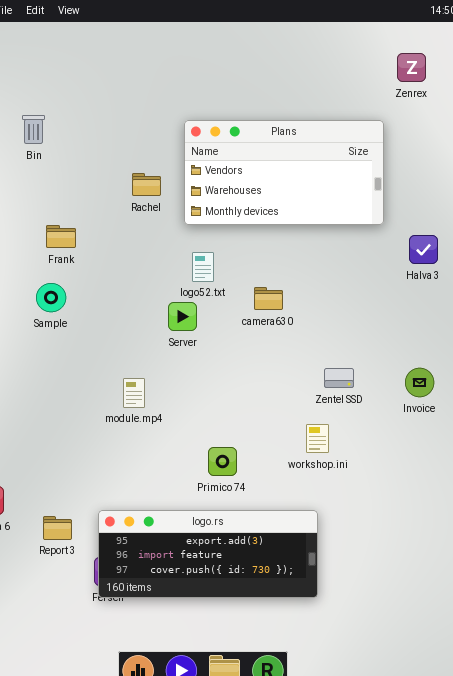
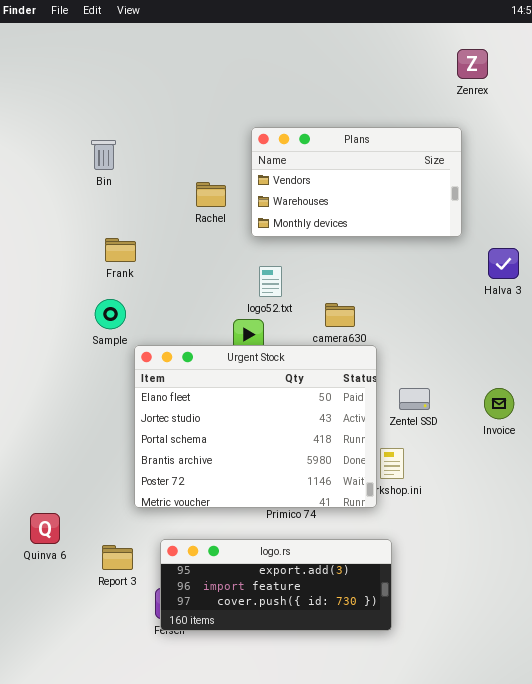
Zenrex: [397,53,426,82] -> [457,49,488,79], moved
Bin: [22,115,45,144] -> [91,140,116,170], moved
Urgent Stock: none -> [134,345,377,508], opened

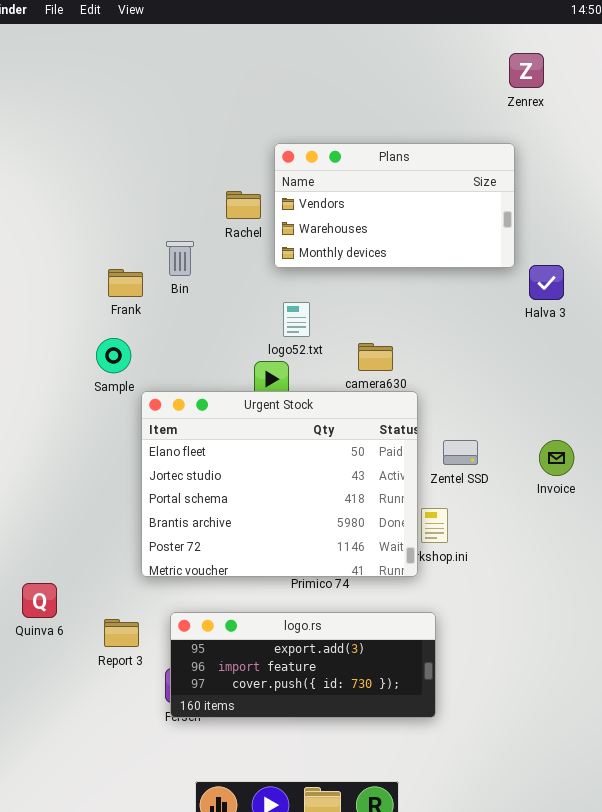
Bin: [91,140,116,170] -> [166,241,194,276], moved
Rachel: [196,182,226,207] -> [226,191,261,219], moved
Halva 3: [488,248,519,279] -> [529,265,564,300], moved

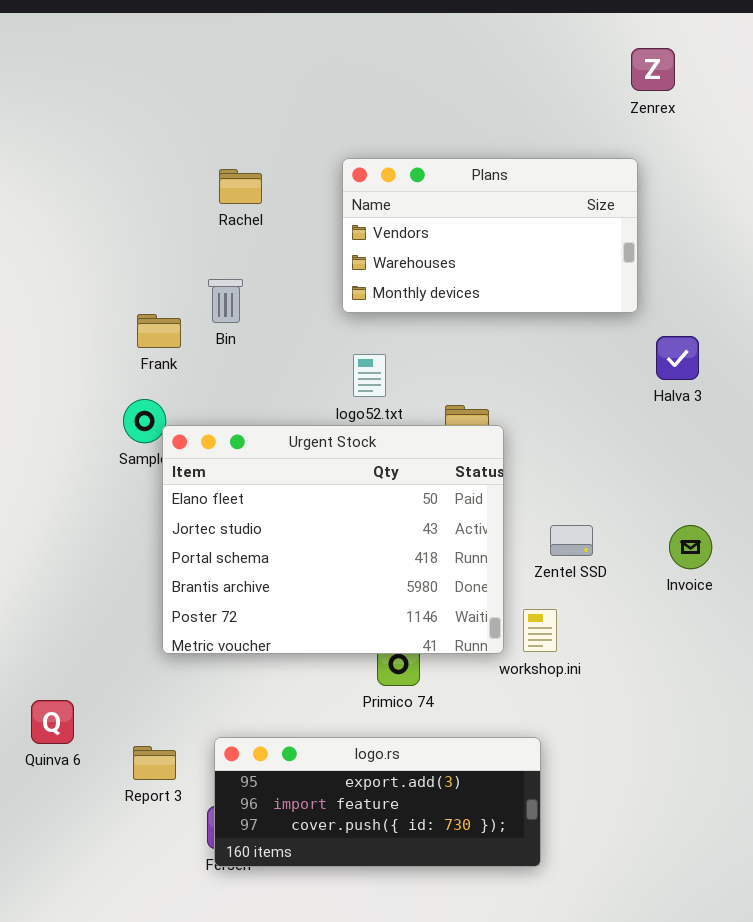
Rachel: [226,191,261,219] -> [219,169,262,204], moved
Halva 3: [529,265,564,300] -> [656,336,699,380], moved
Urgent Stock: [141,391,418,577] -> [162,425,504,654], moved

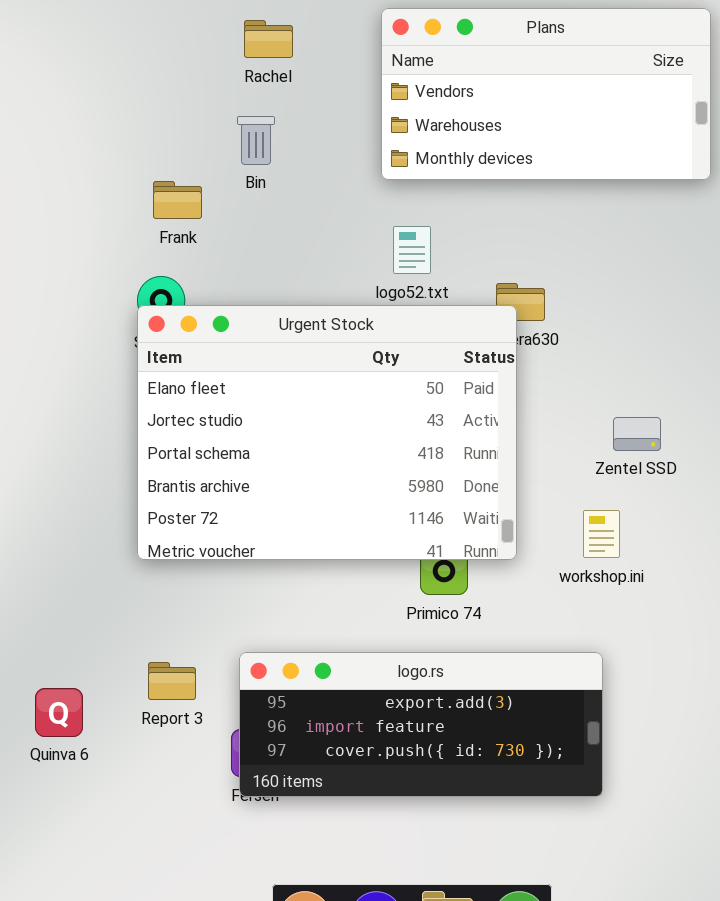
Bin: [208,279,243,323] -> [237,116,275,165], moved
Urgent Stock: [162,425,504,654] -> [137,305,517,560], moved
Quinva 6: [31,700,74,744] -> [35,688,83,737], moved

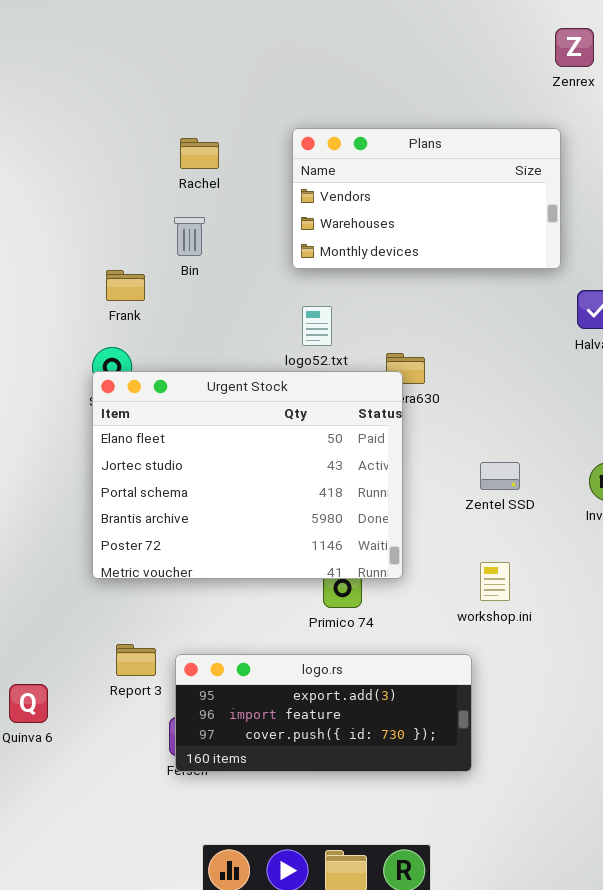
workshop.ini: [583,510,620,558] -> [480,562,510,601], moved
Report 3: [148,662,196,700] -> [116,644,156,676], moved

